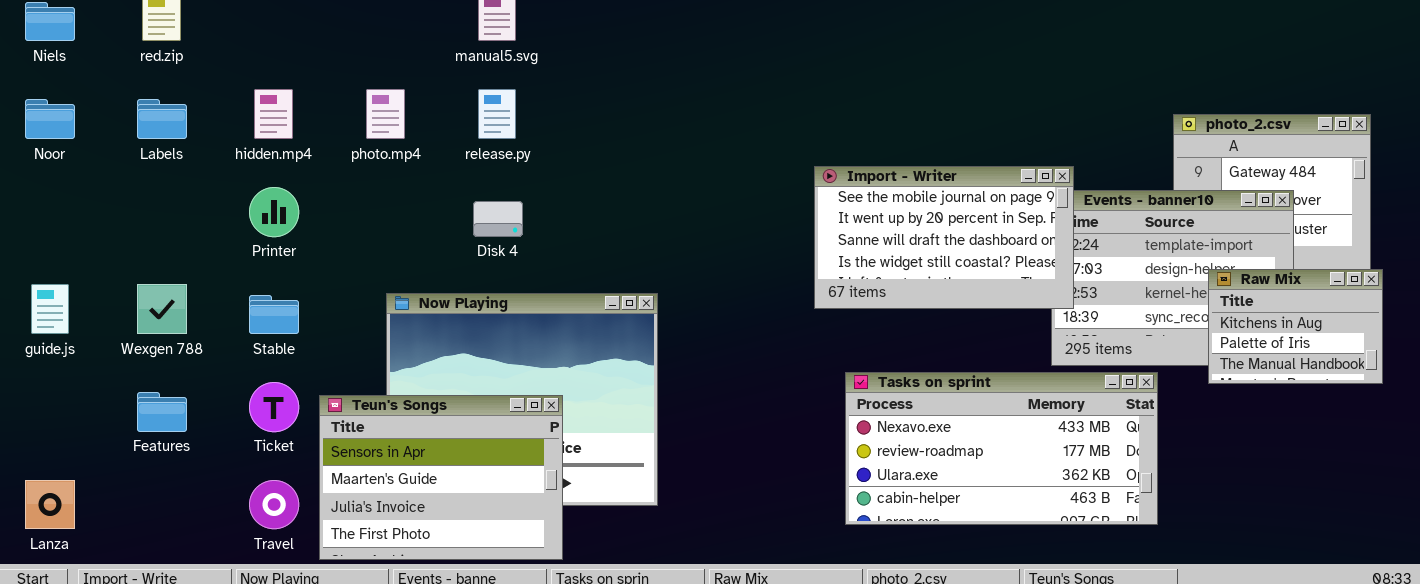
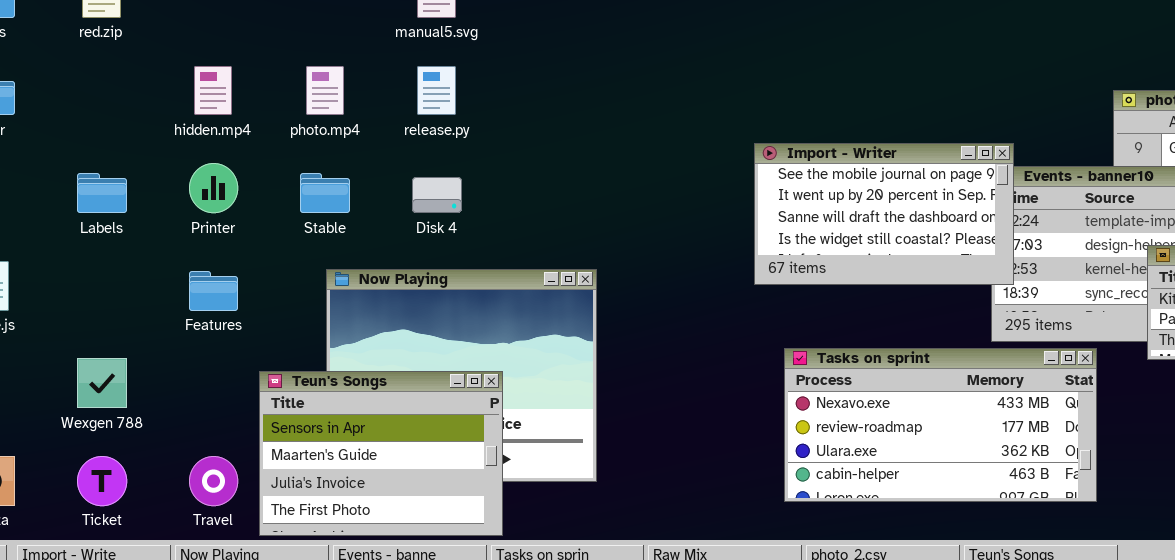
Labels: [137,99,187,139] -> [77,173,127,213], moved
Wexgen 788: [137,284,187,334] -> [77,358,127,408], moved
Stable: [249,295,299,334] -> [300,173,350,213], moved
Ticket: [249,382,299,432] -> [77,456,127,506], moved
Features: [137,392,187,432] -> [189,271,238,311], moved

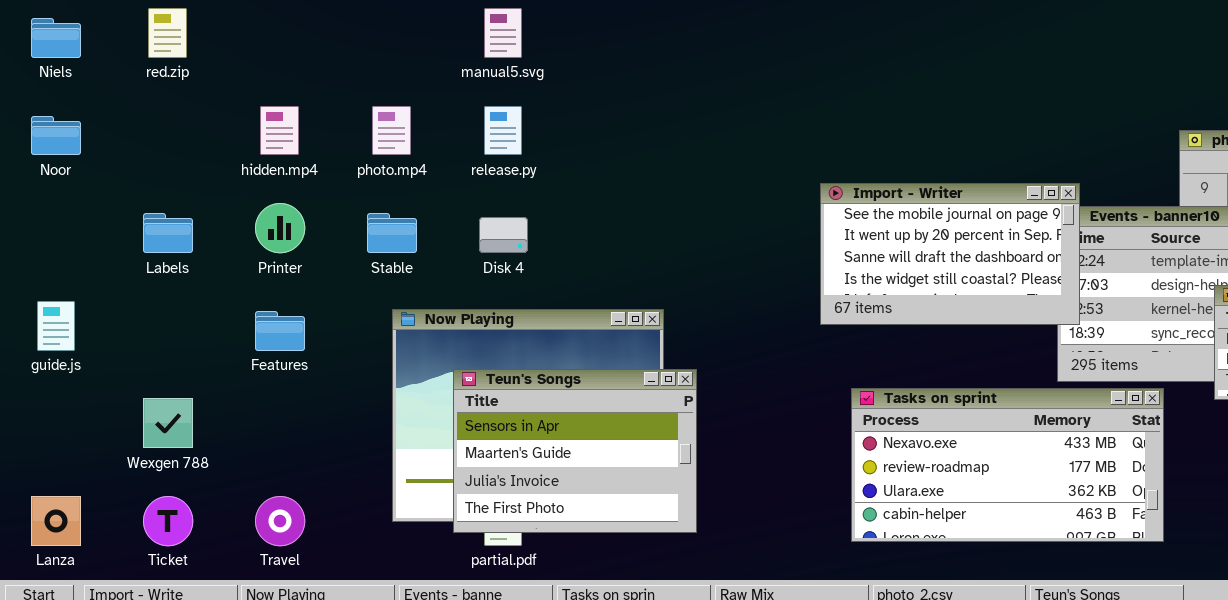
Teun's Songs: [259,371,503,536] -> [453,369,697,533], moved

